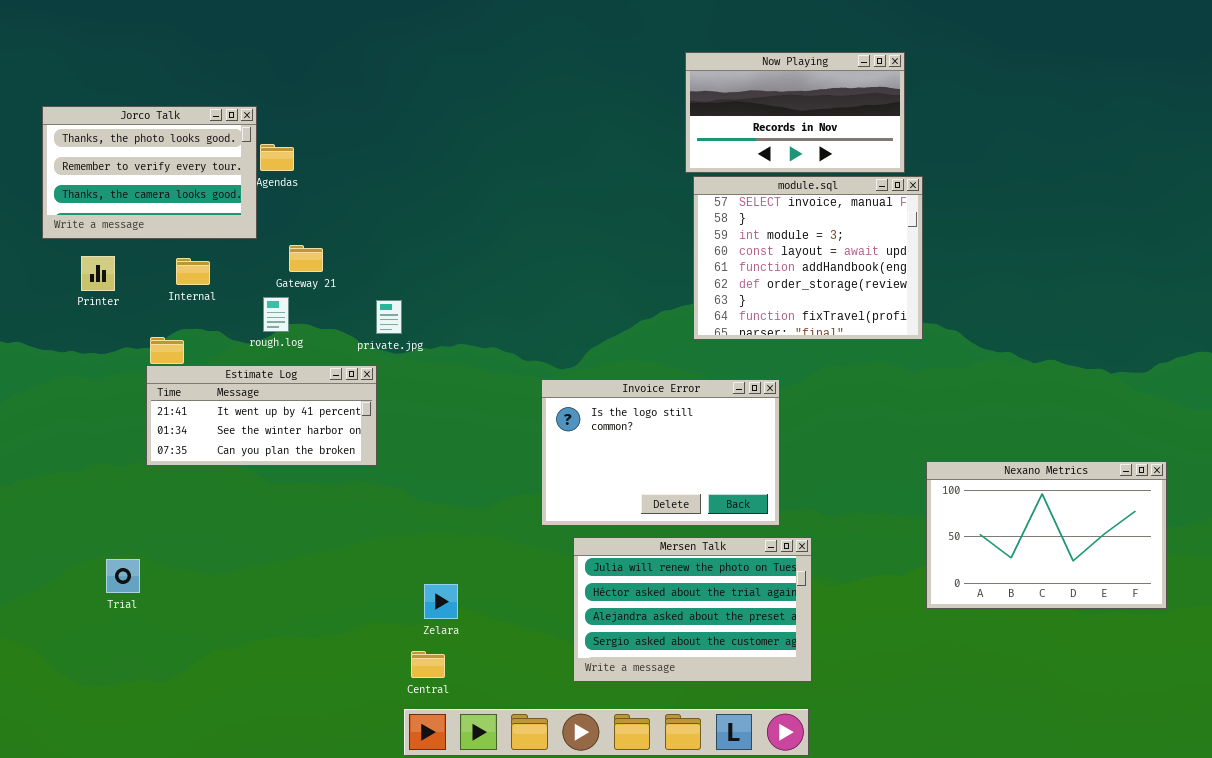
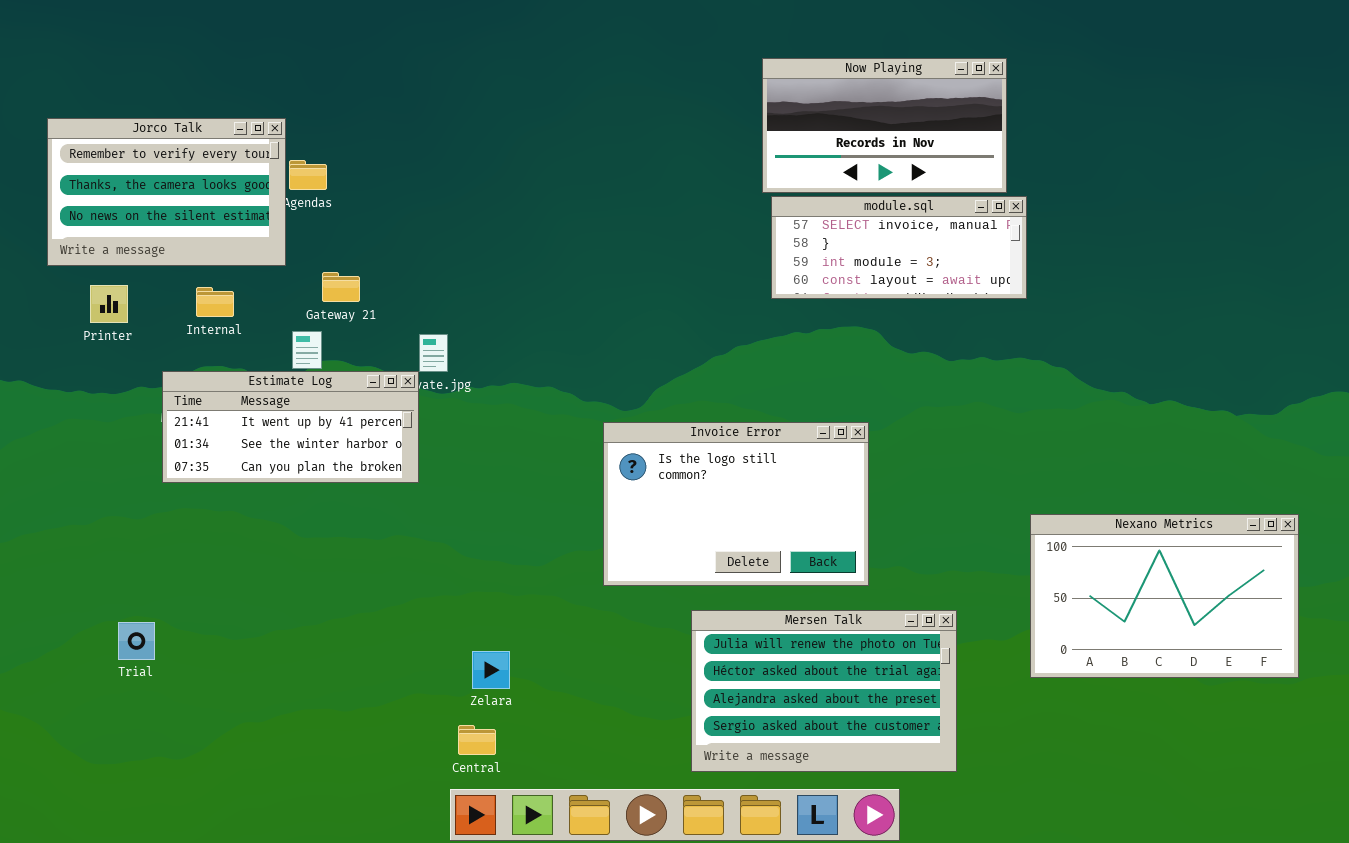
Jorco Talk: [42,106,257,239] -> [47,118,286,266], scrolled down 1 row
module.sql: [693,176,923,340] -> [771,196,1027,299], resized
Estimate Log: [146,365,377,466] -> [162,371,419,483], moved
Mersen Talk: [573,537,812,682] -> [691,610,957,772], moved

